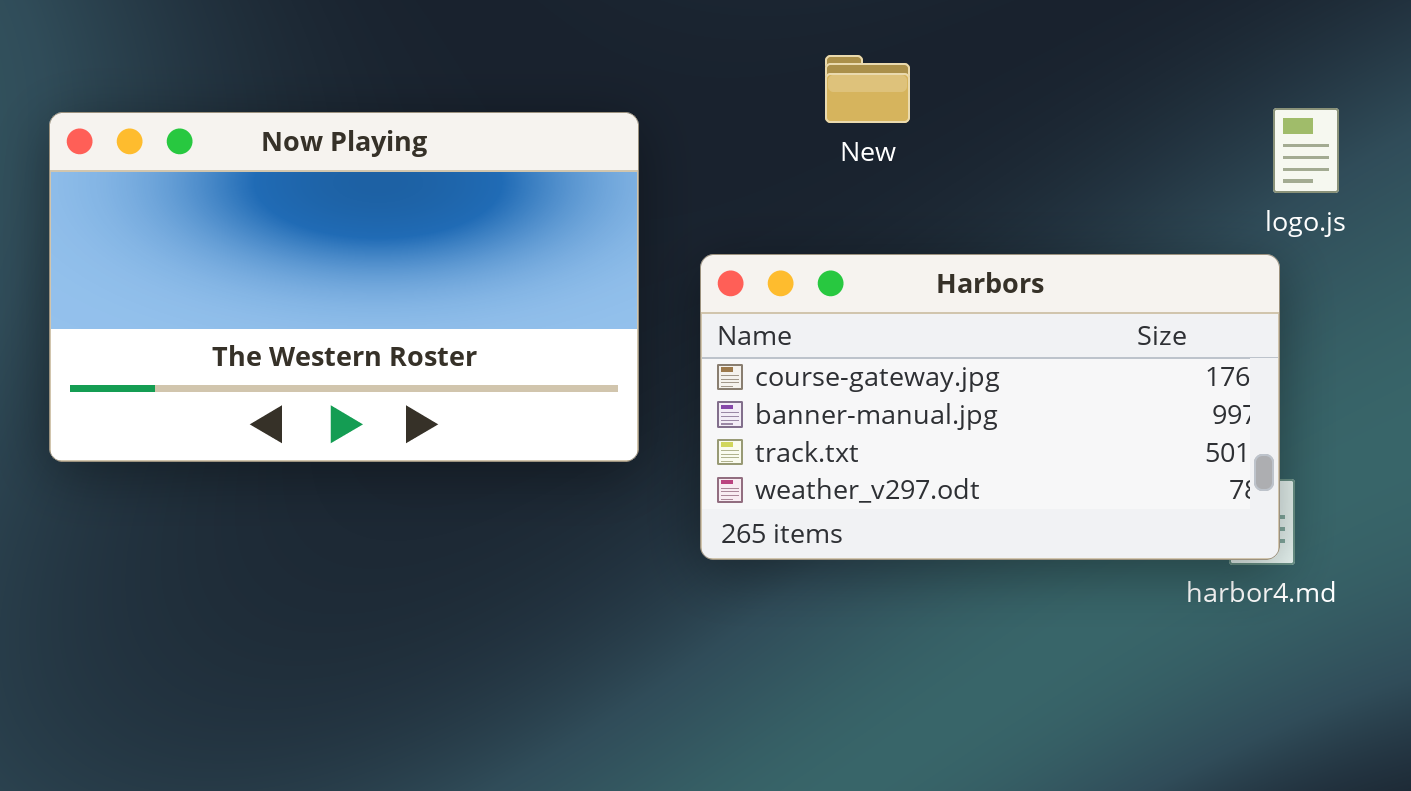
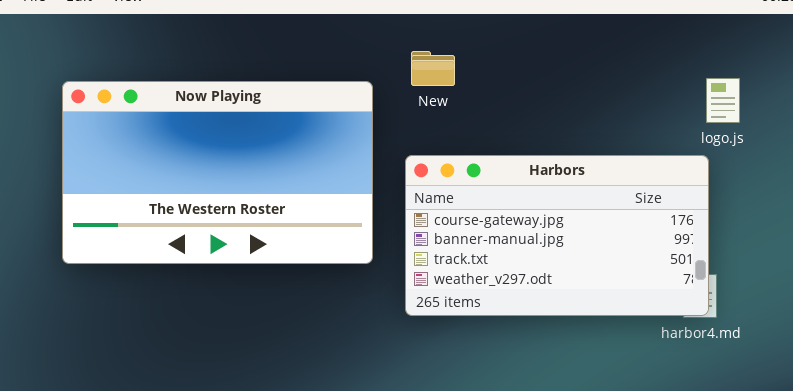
New: [825,55,910,123] -> [411,51,455,86], moved

